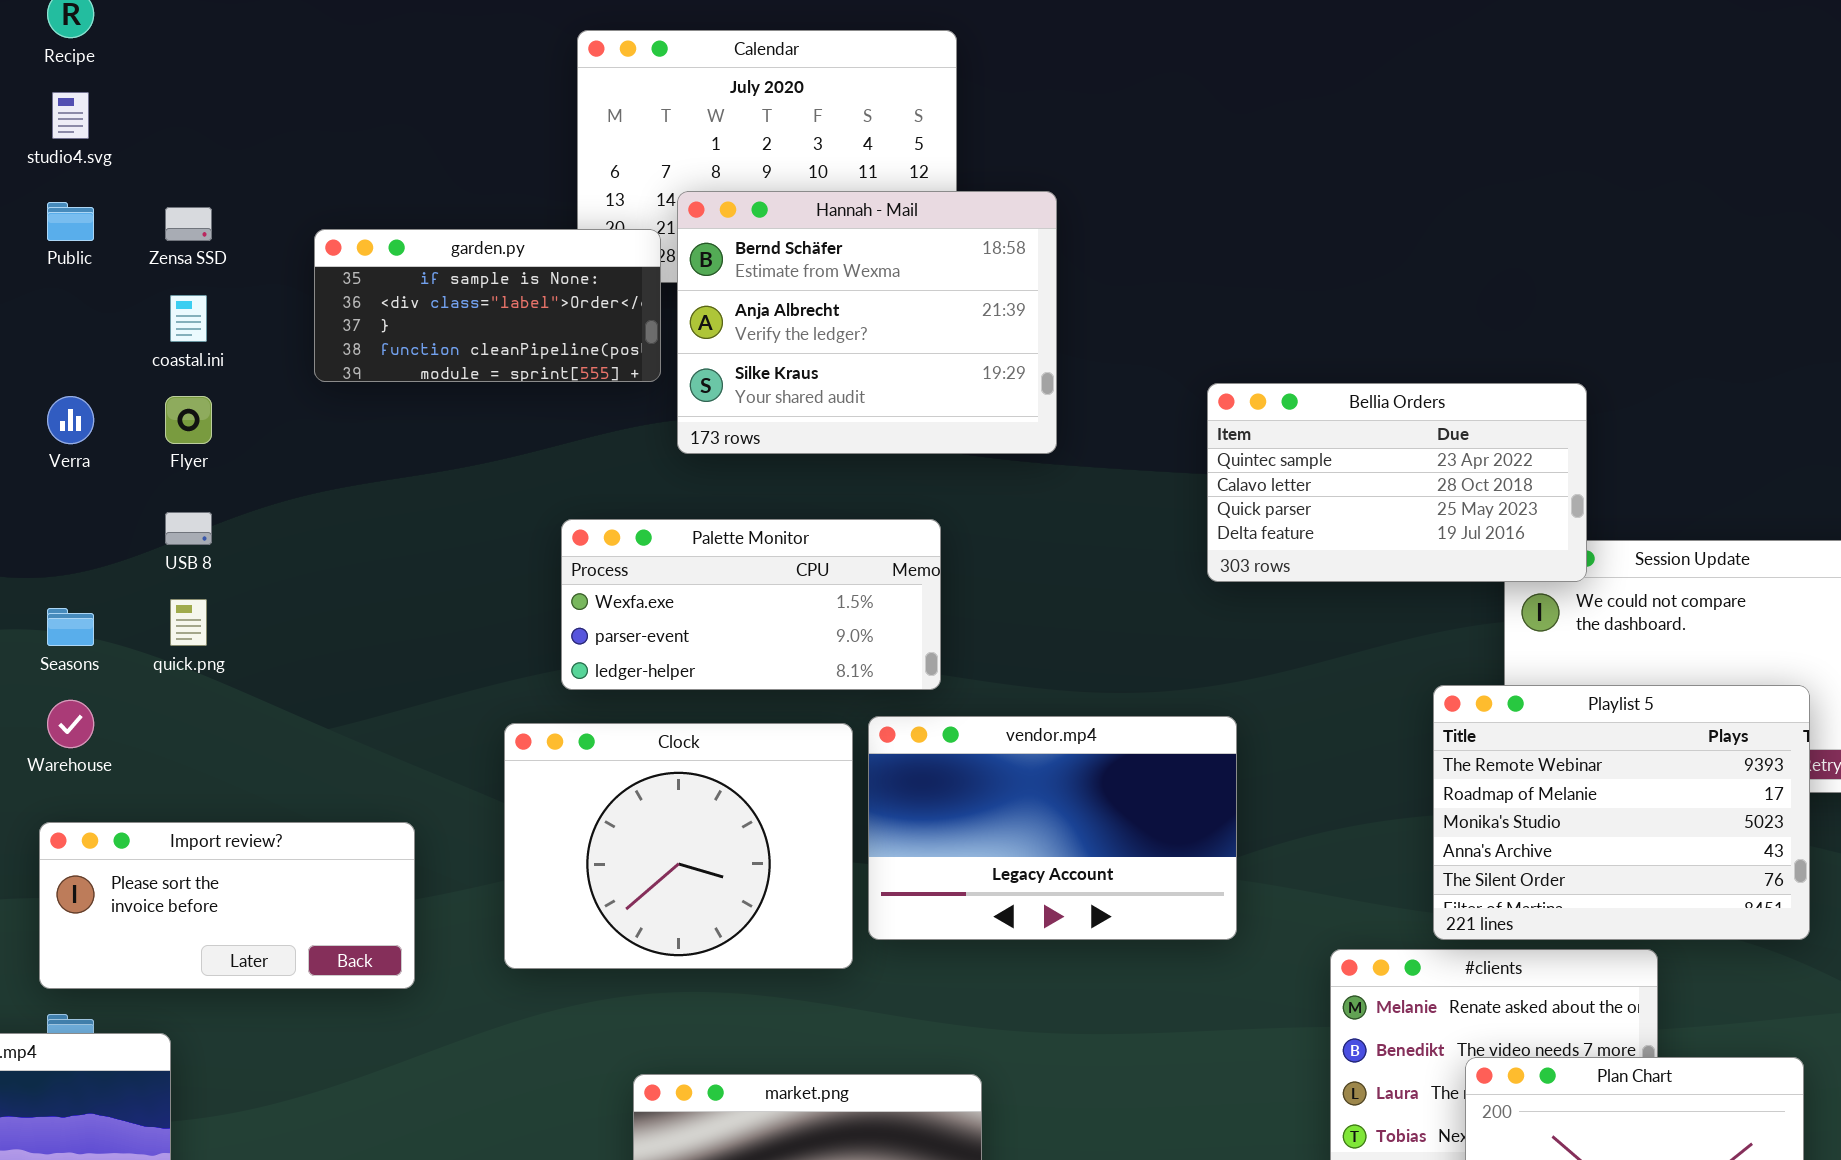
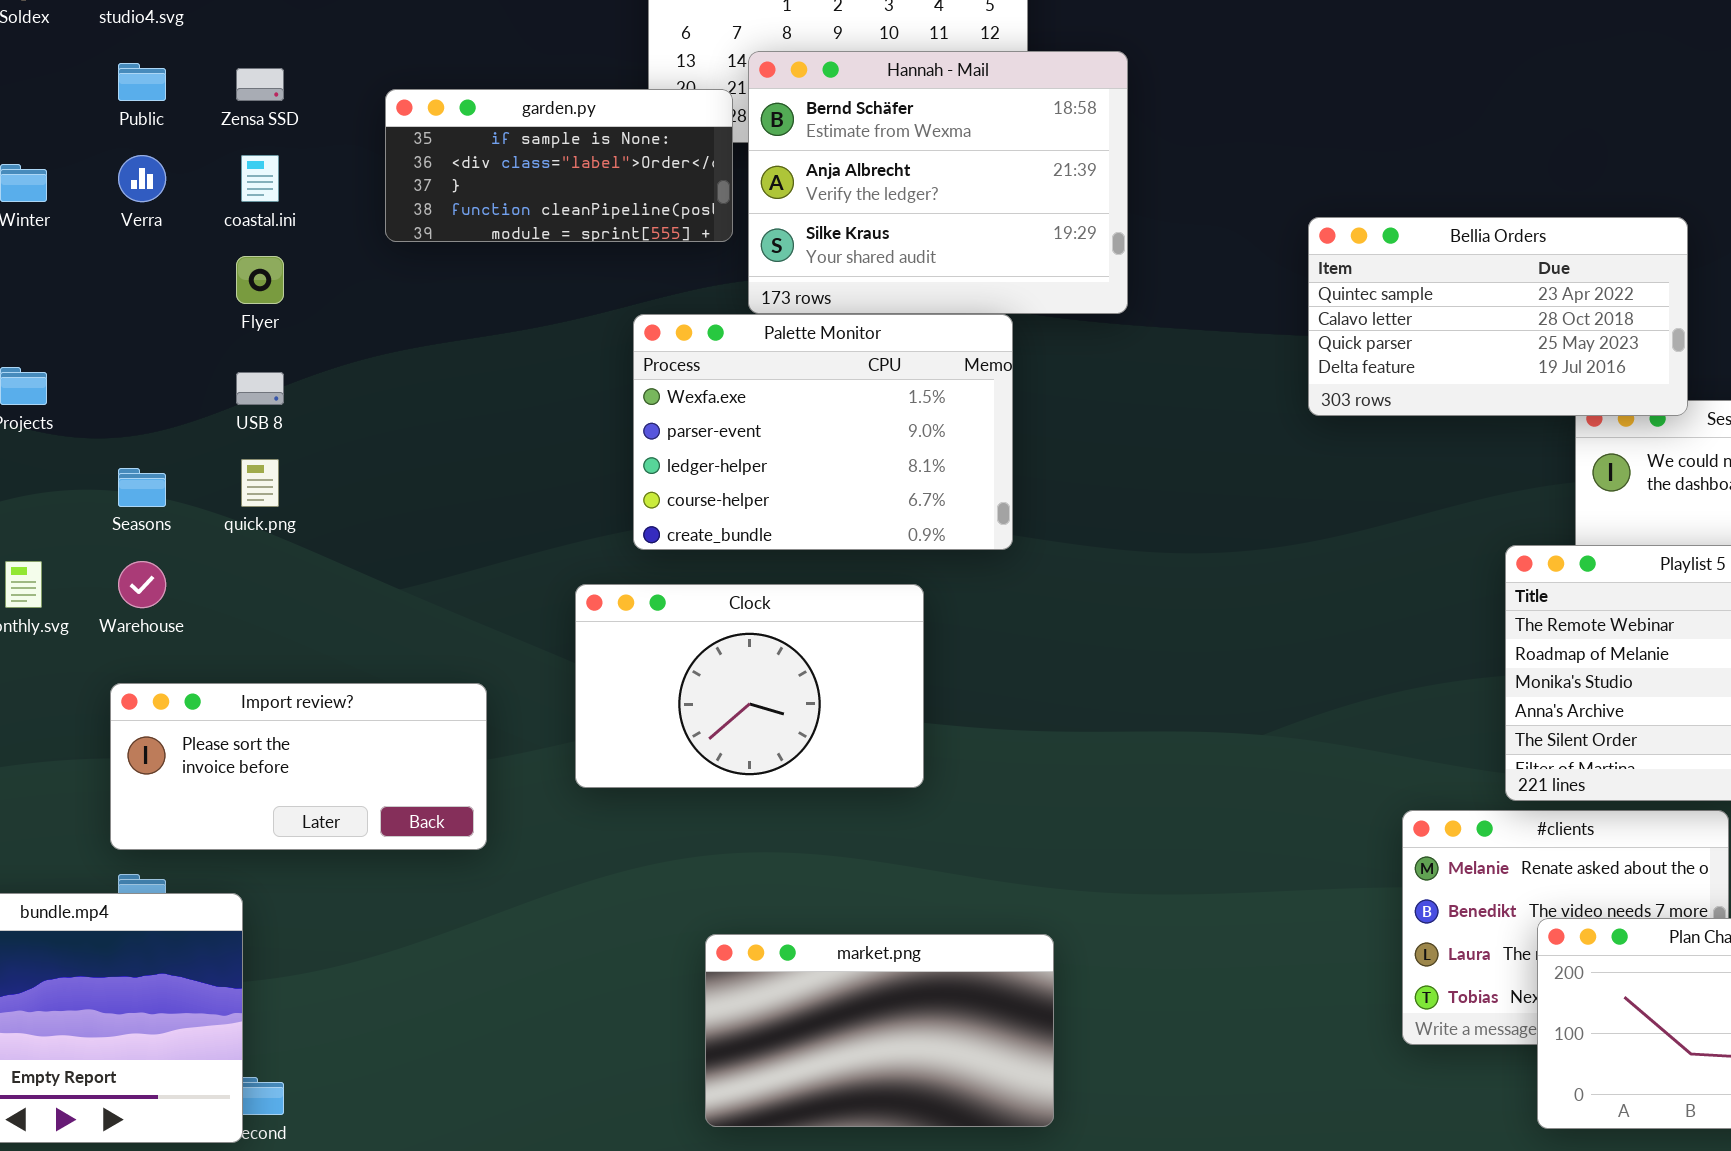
Bellia Orders: [1207,383,1587,582] -> [1308,217,1688,416], moved
Verra: [47,396,94,444] -> [118,155,166,202], moved
Palette Monitor: [561,519,941,690] -> [633,314,1013,550], resized
vendor.mp4: [868,716,1237,940] -> none, closed
Clock: [504,723,853,969] -> [575,584,924,788], resized

